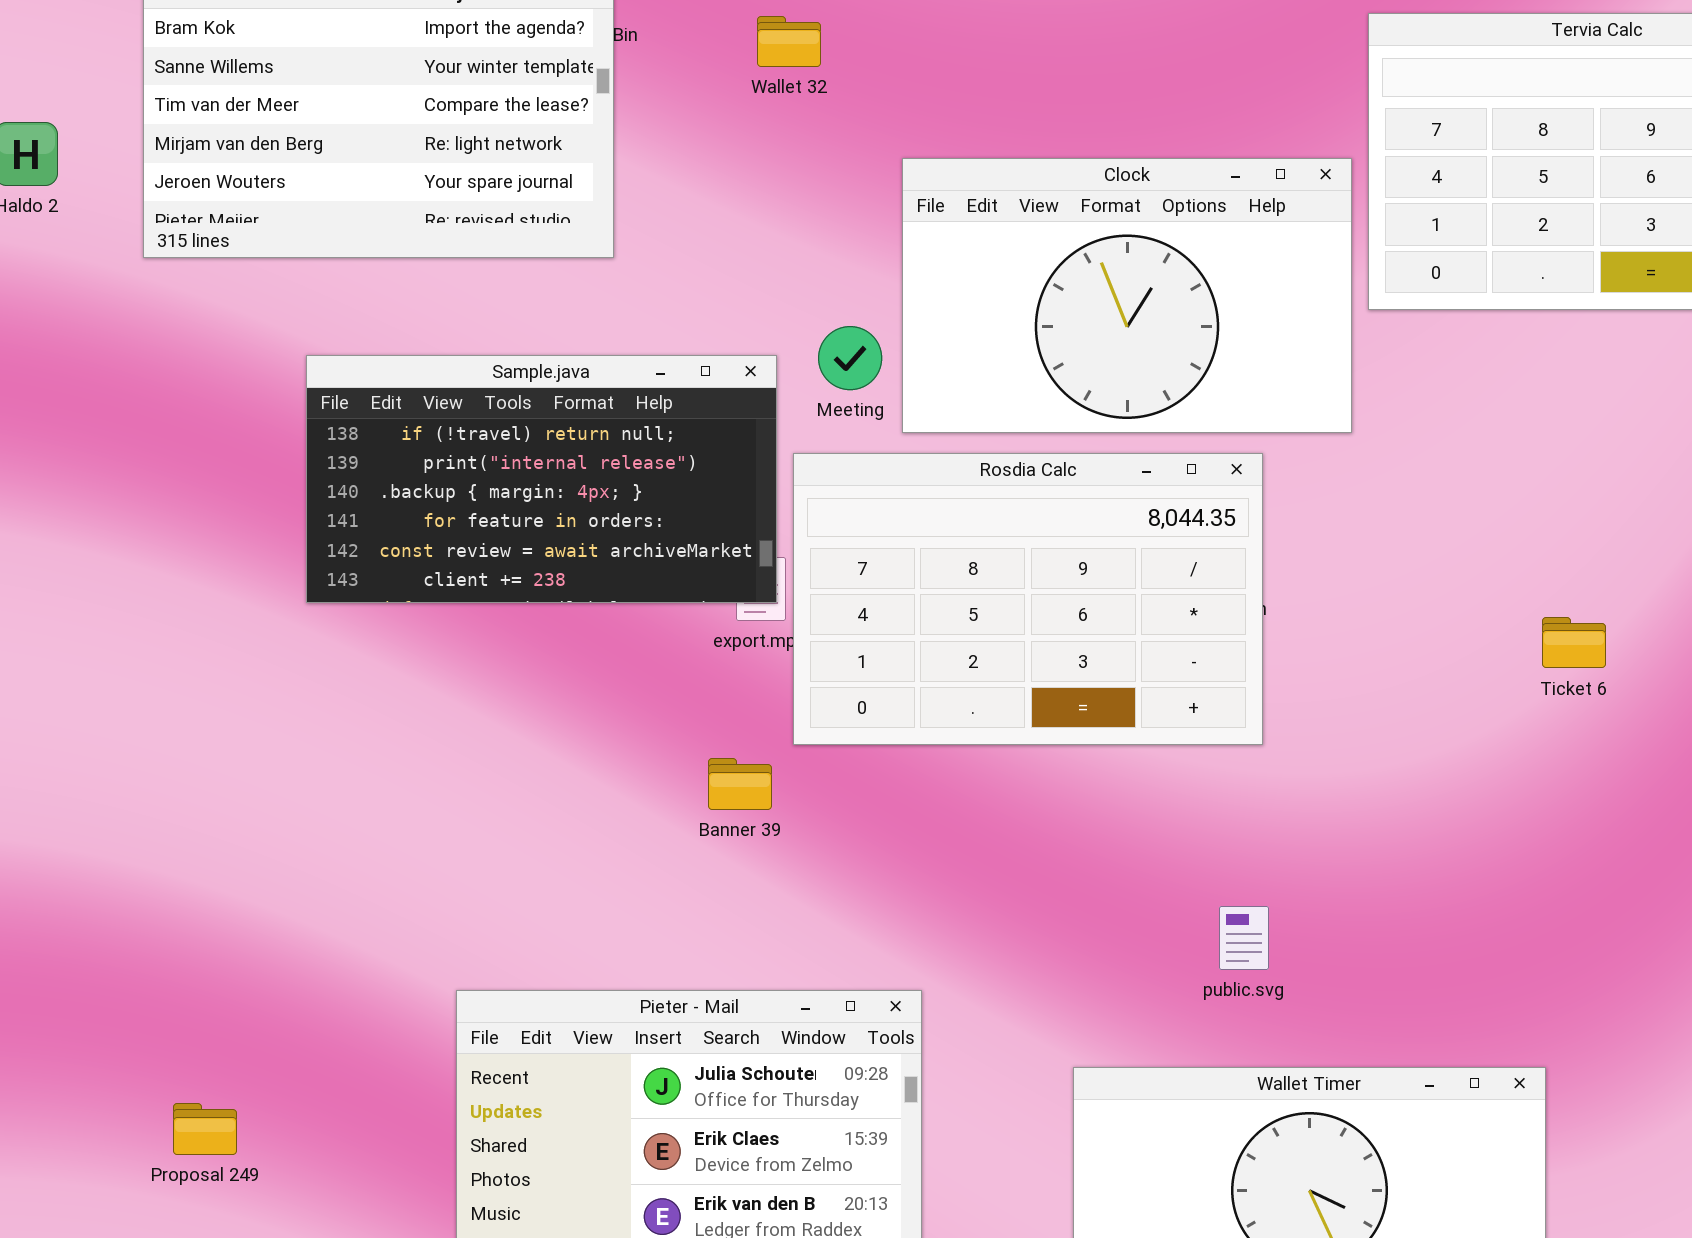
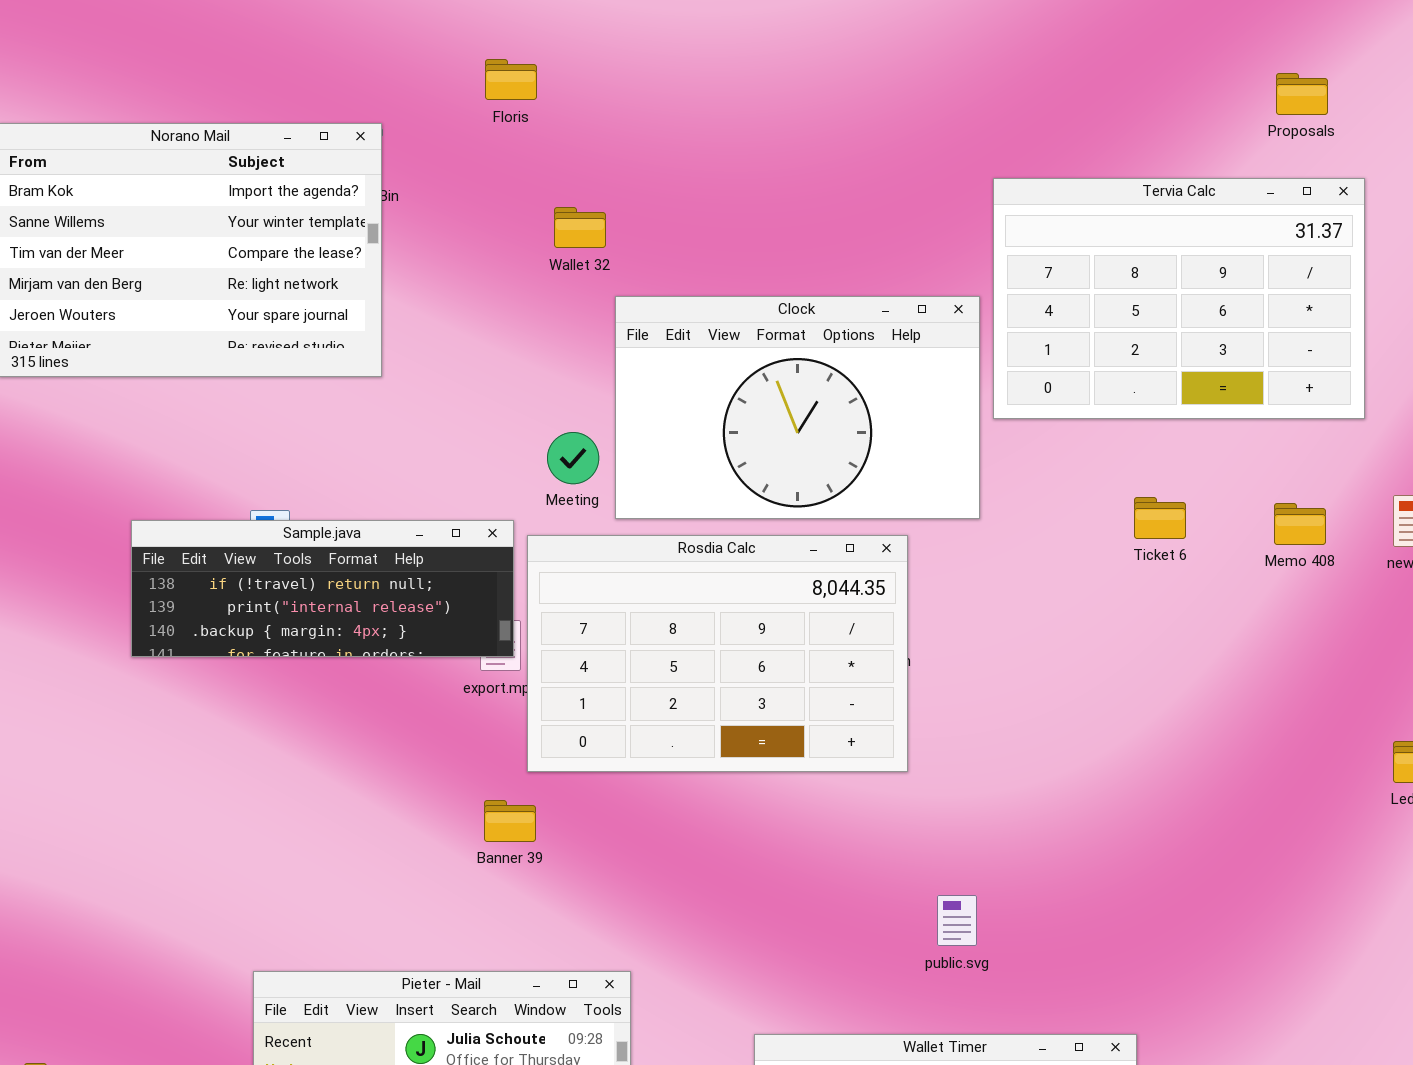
Wallet 32: [757,16,821,67] -> [554,207,606,248], moved
Sample.java: [306,355,777,603] -> [131,520,514,657], resized
Ticket 6: [1542,617,1606,668] -> [1134,497,1186,539], moved
Banner 39: [708,758,772,810] -> [484,800,536,842], moved
public.svg: [1219,906,1269,970] -> [937,895,977,946], moved

